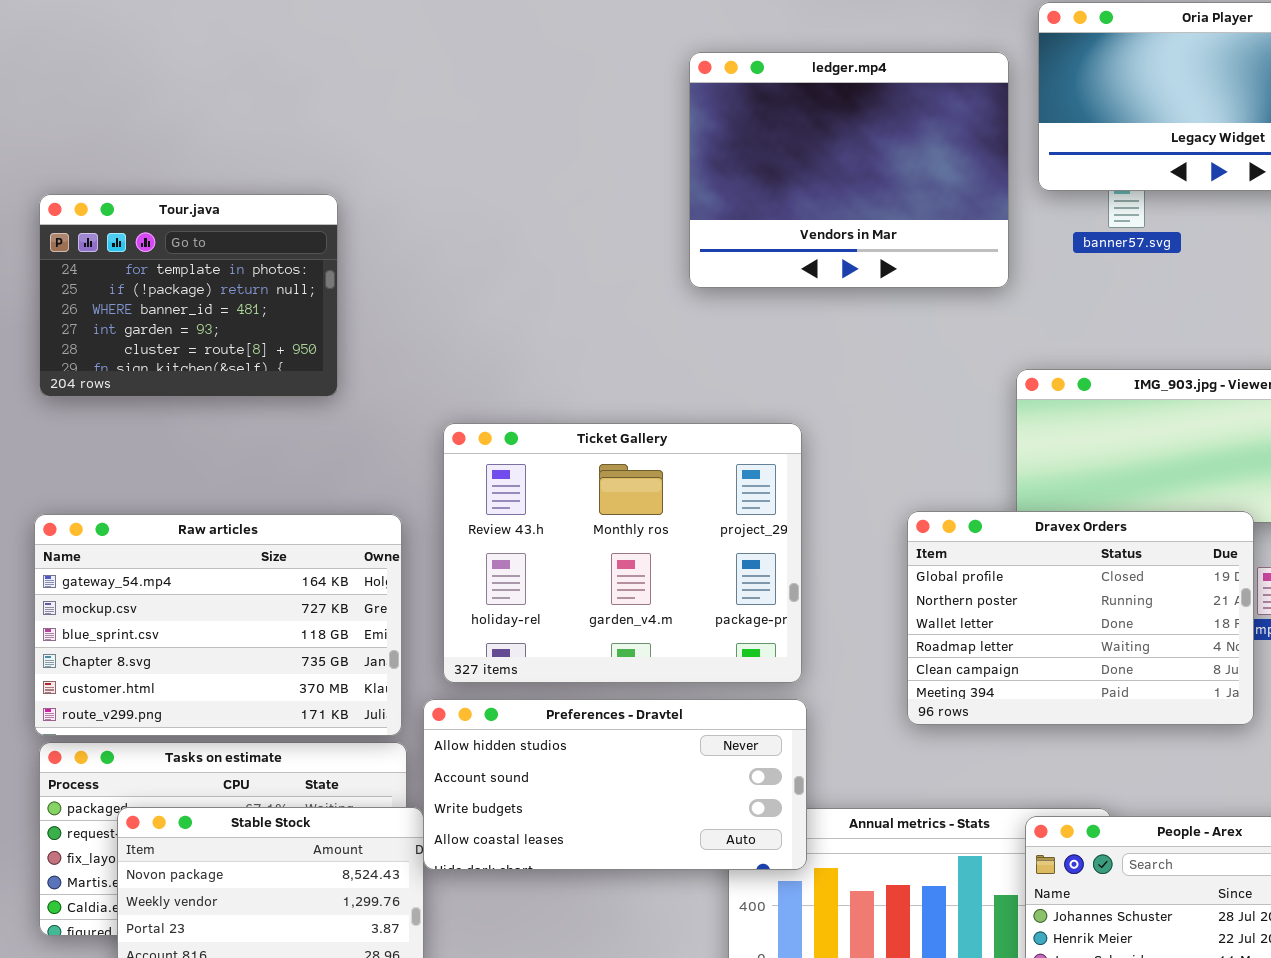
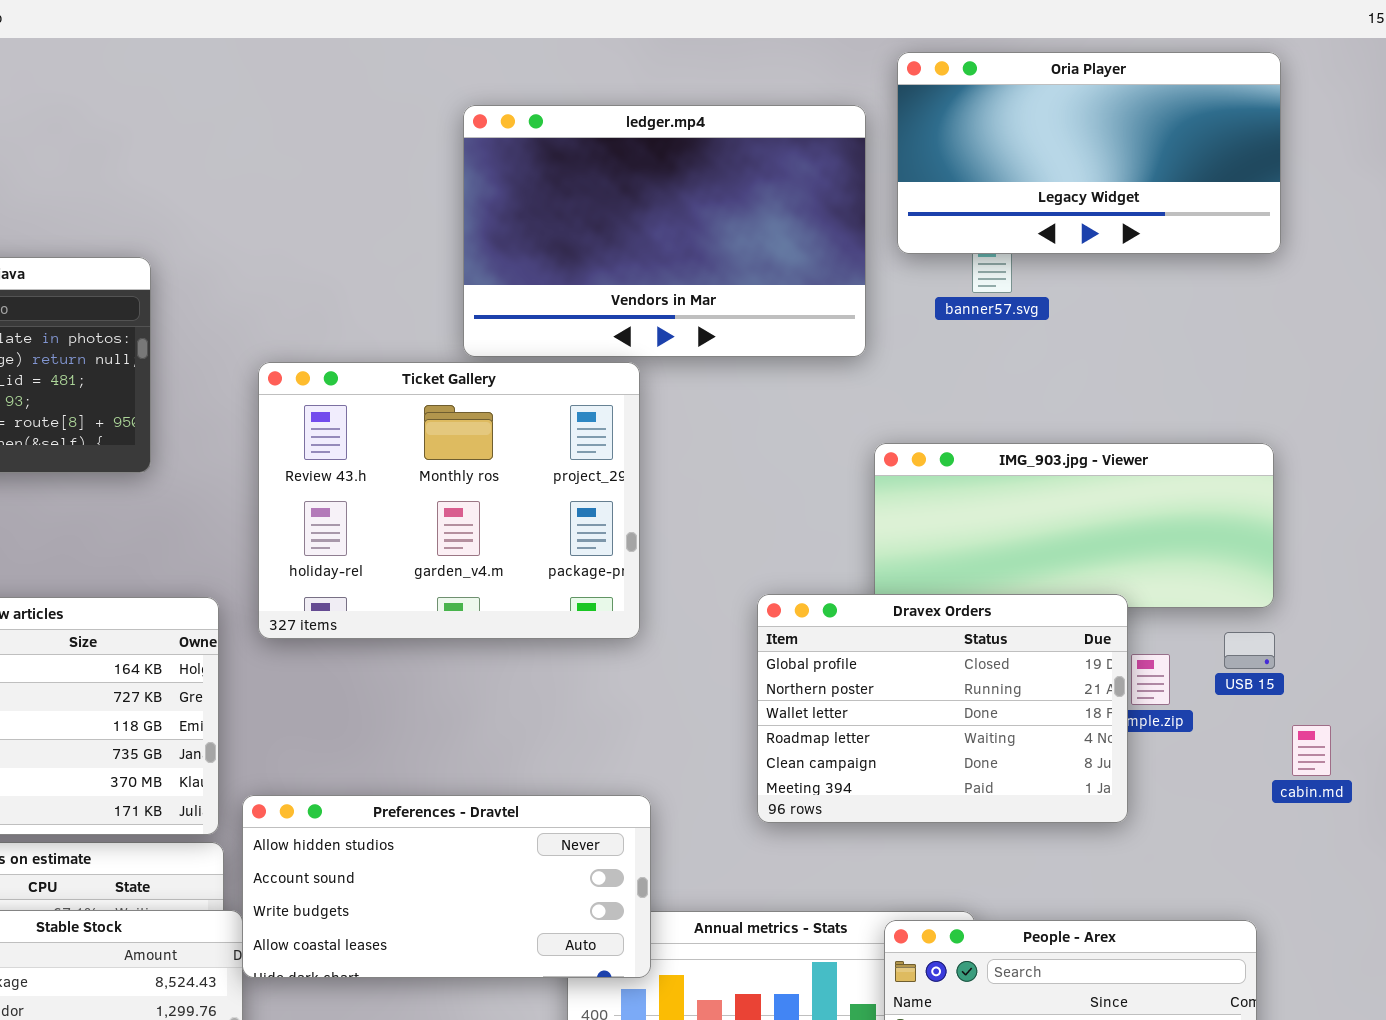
ledger.mp4: [689,52,1009,288] -> [463,105,866,357], resized
Ticket Gallery: [443,423,802,683] -> [258,362,640,639], moved

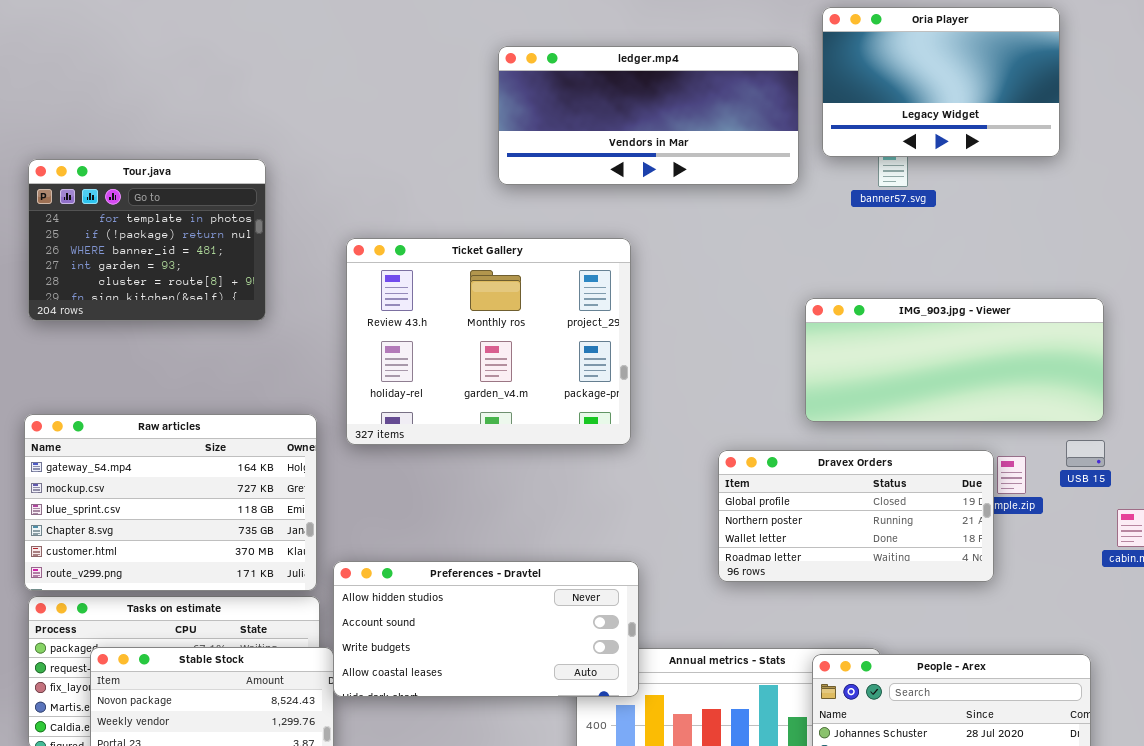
Oria Player: [897,52,1281,254] -> [822,7,1060,157], resized
ledger.mp4: [463,105,866,357] -> [498,46,799,185], resized
Dravex Orders: [757,594,1128,823] -> [718,450,994,582], resized

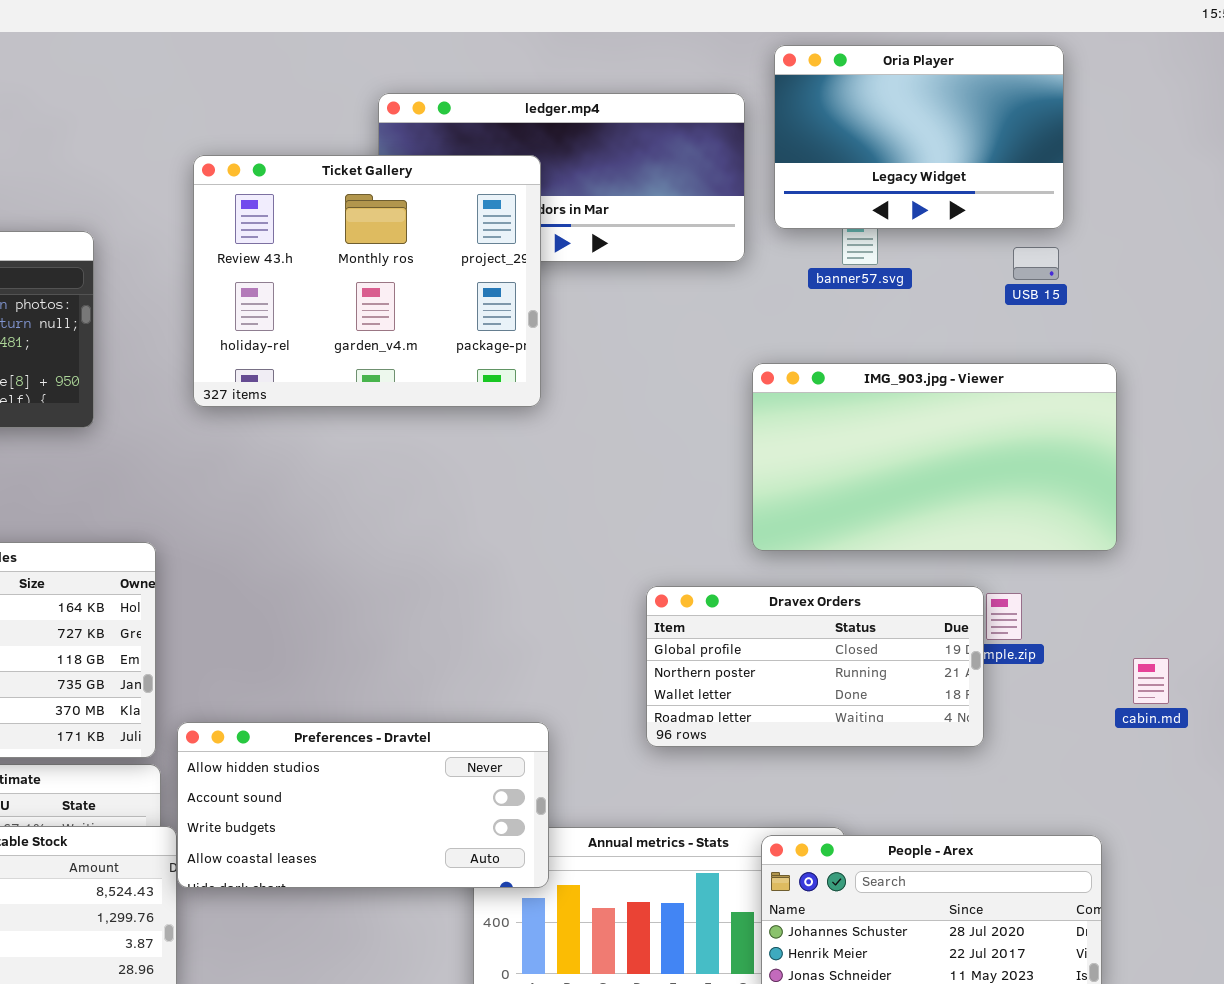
Ticket Gallery: [346,238,631,445] -> [193,155,541,407], moved
IMG_903.jpg - Viewer: [805,298,1104,422] -> [752,363,1117,551], resized
USB 15: [1066,440,1105,467] -> [1013,247,1059,280], moved

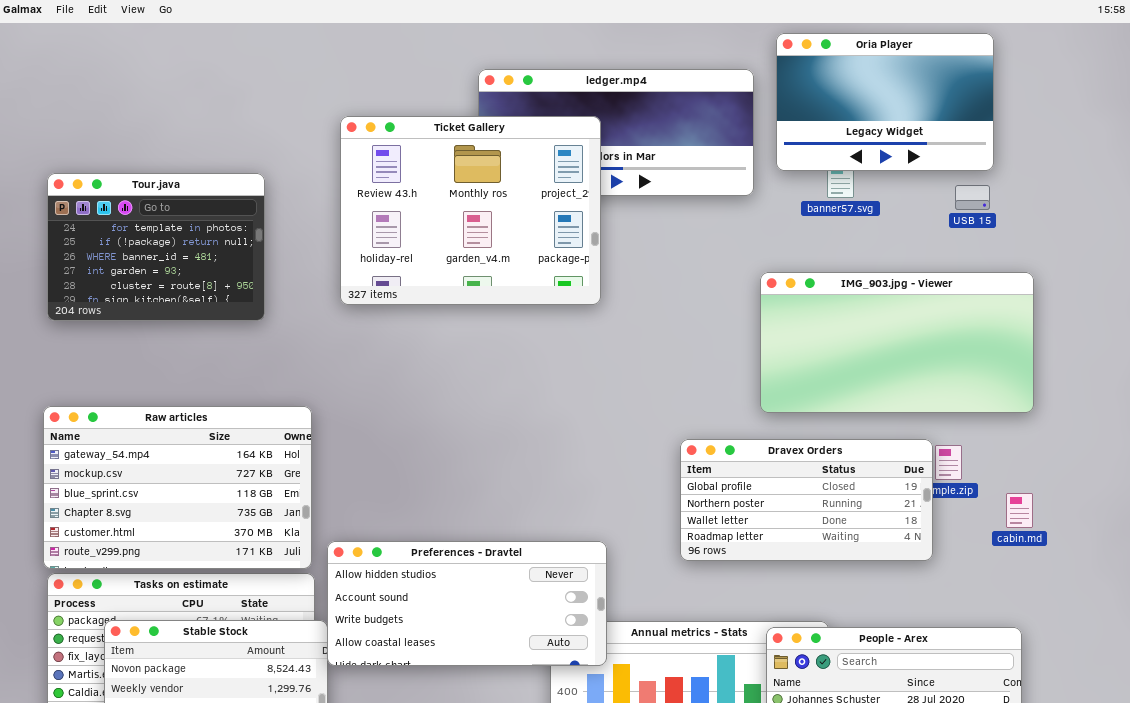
cabin.md: [1133,658,1169,704] -> [1006,493,1033,528], moved

